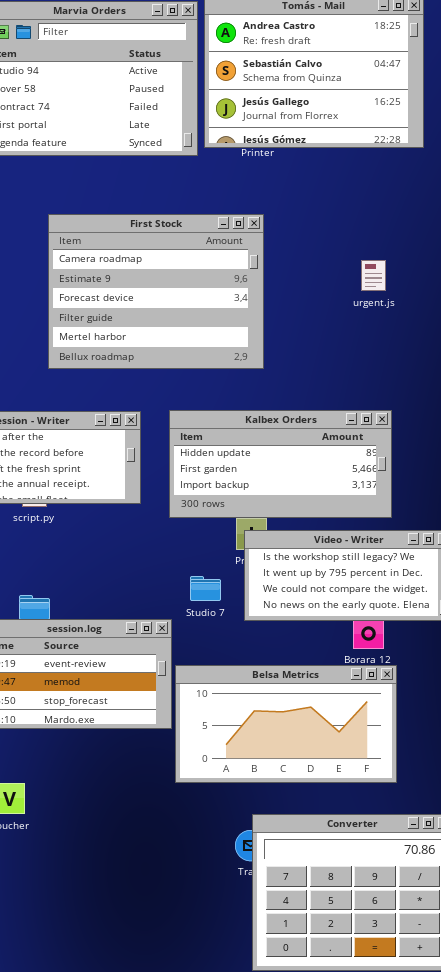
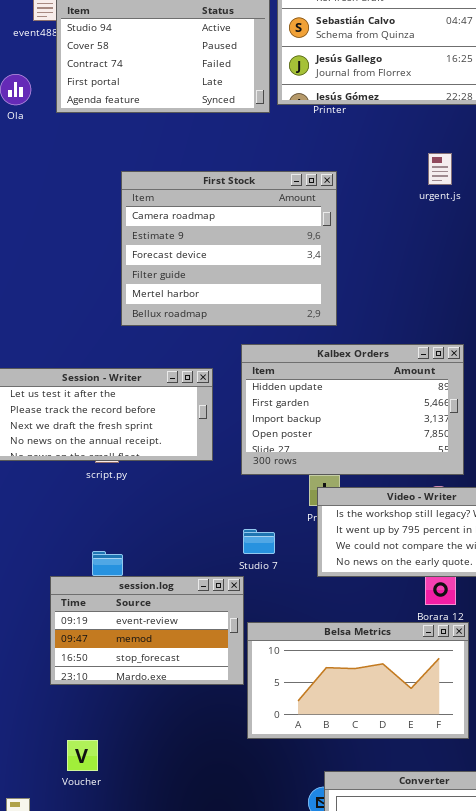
urgent.js: [361,260,386,291] -> [428,153,452,185], moved
Kalbex Orders: [169,410,392,518] -> [241,344,464,475], resized
Studio 7: [190,576,221,601] -> [243,529,275,554], moved

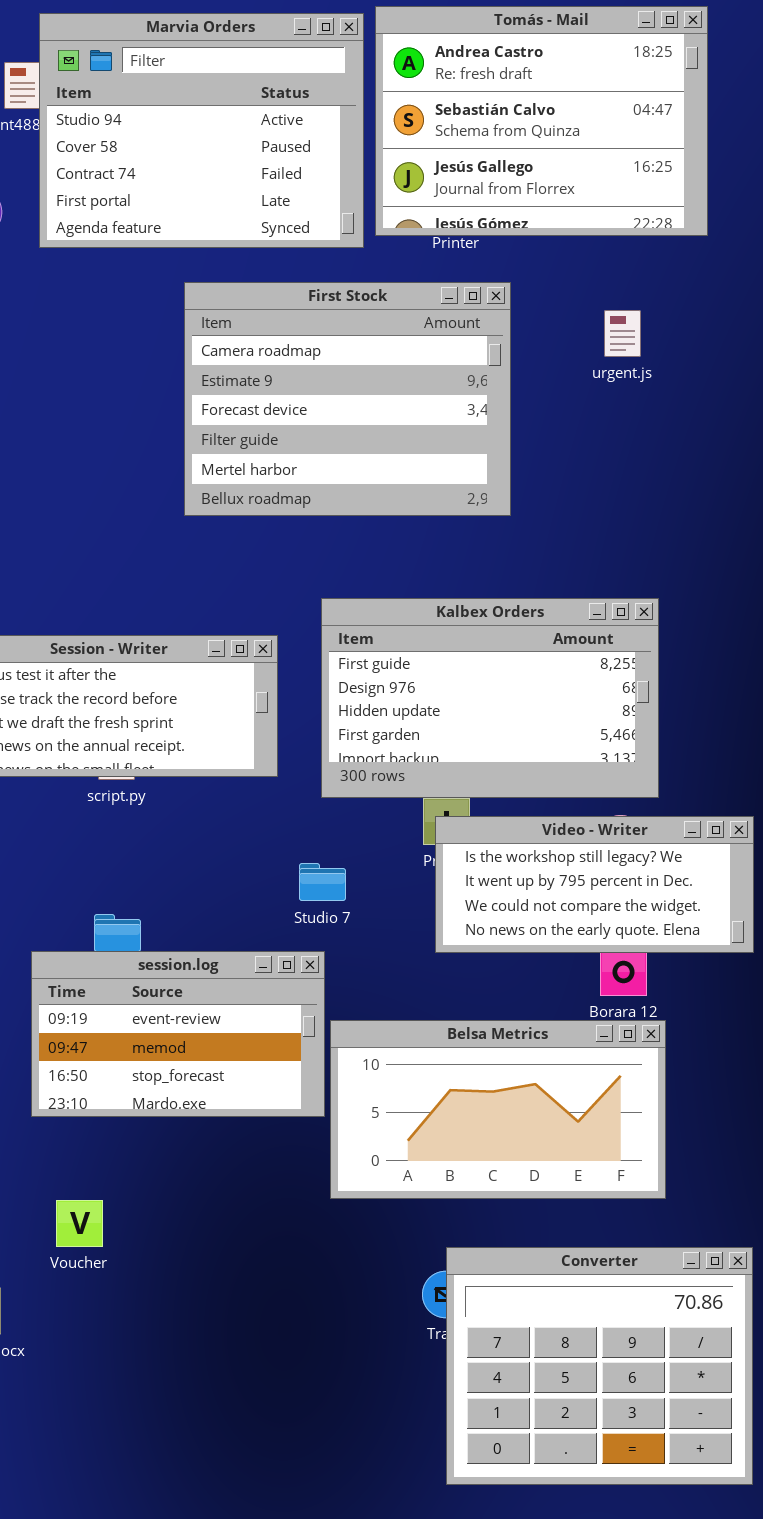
First Stock: [121,171,337,326] -> [184,282,511,516], moved
Kalbex Orders: [241,344,464,475] -> [321,598,659,798], scrolled up 2 rows
Studio 7: [243,529,275,554] -> [299,863,346,901], moved

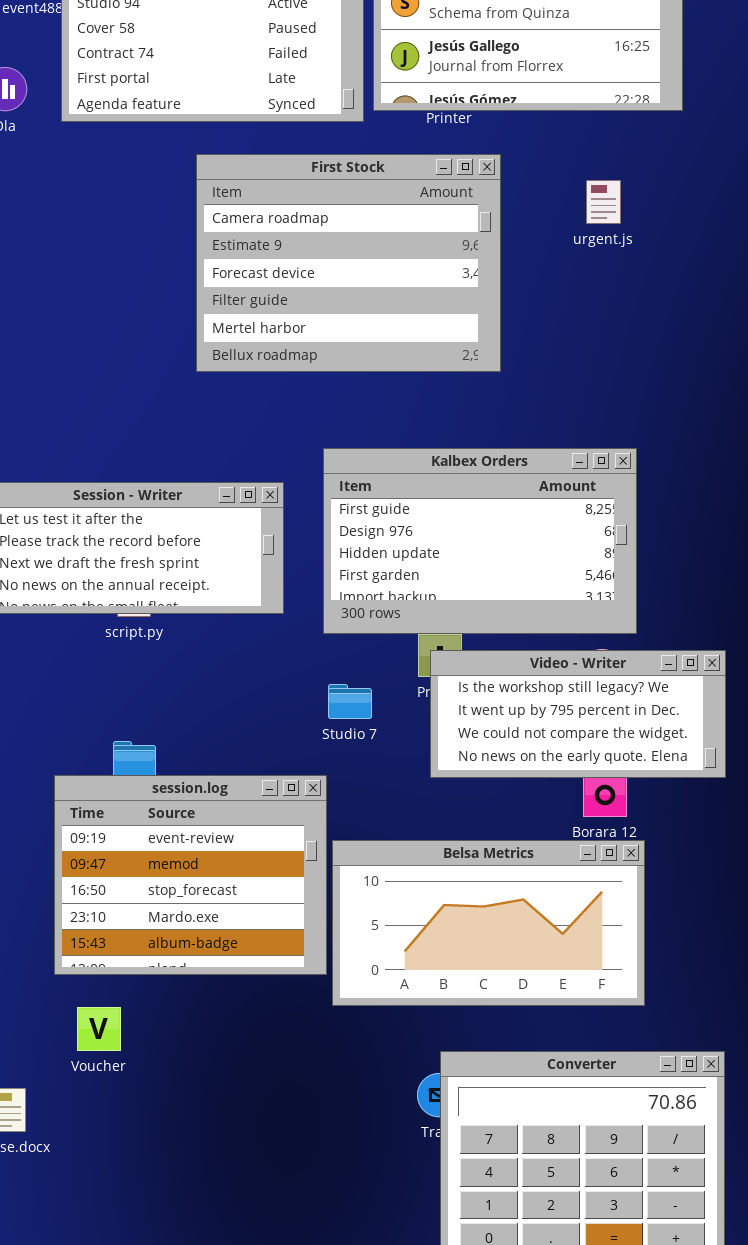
Studio 7: [299,863,346,901] -> [328,684,372,719], moved
session.log: [31,951,325,1117] -> [54,775,327,975], resized

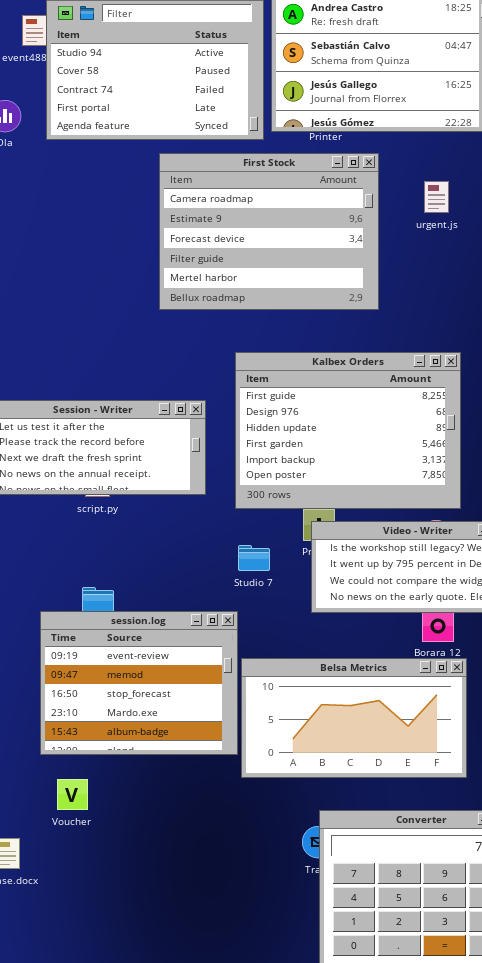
First Stock: [196,154,501,372] -> [159,153,379,310], moved
Kalbex Orders: [323,448,637,634] -> [235,352,461,509], resized

